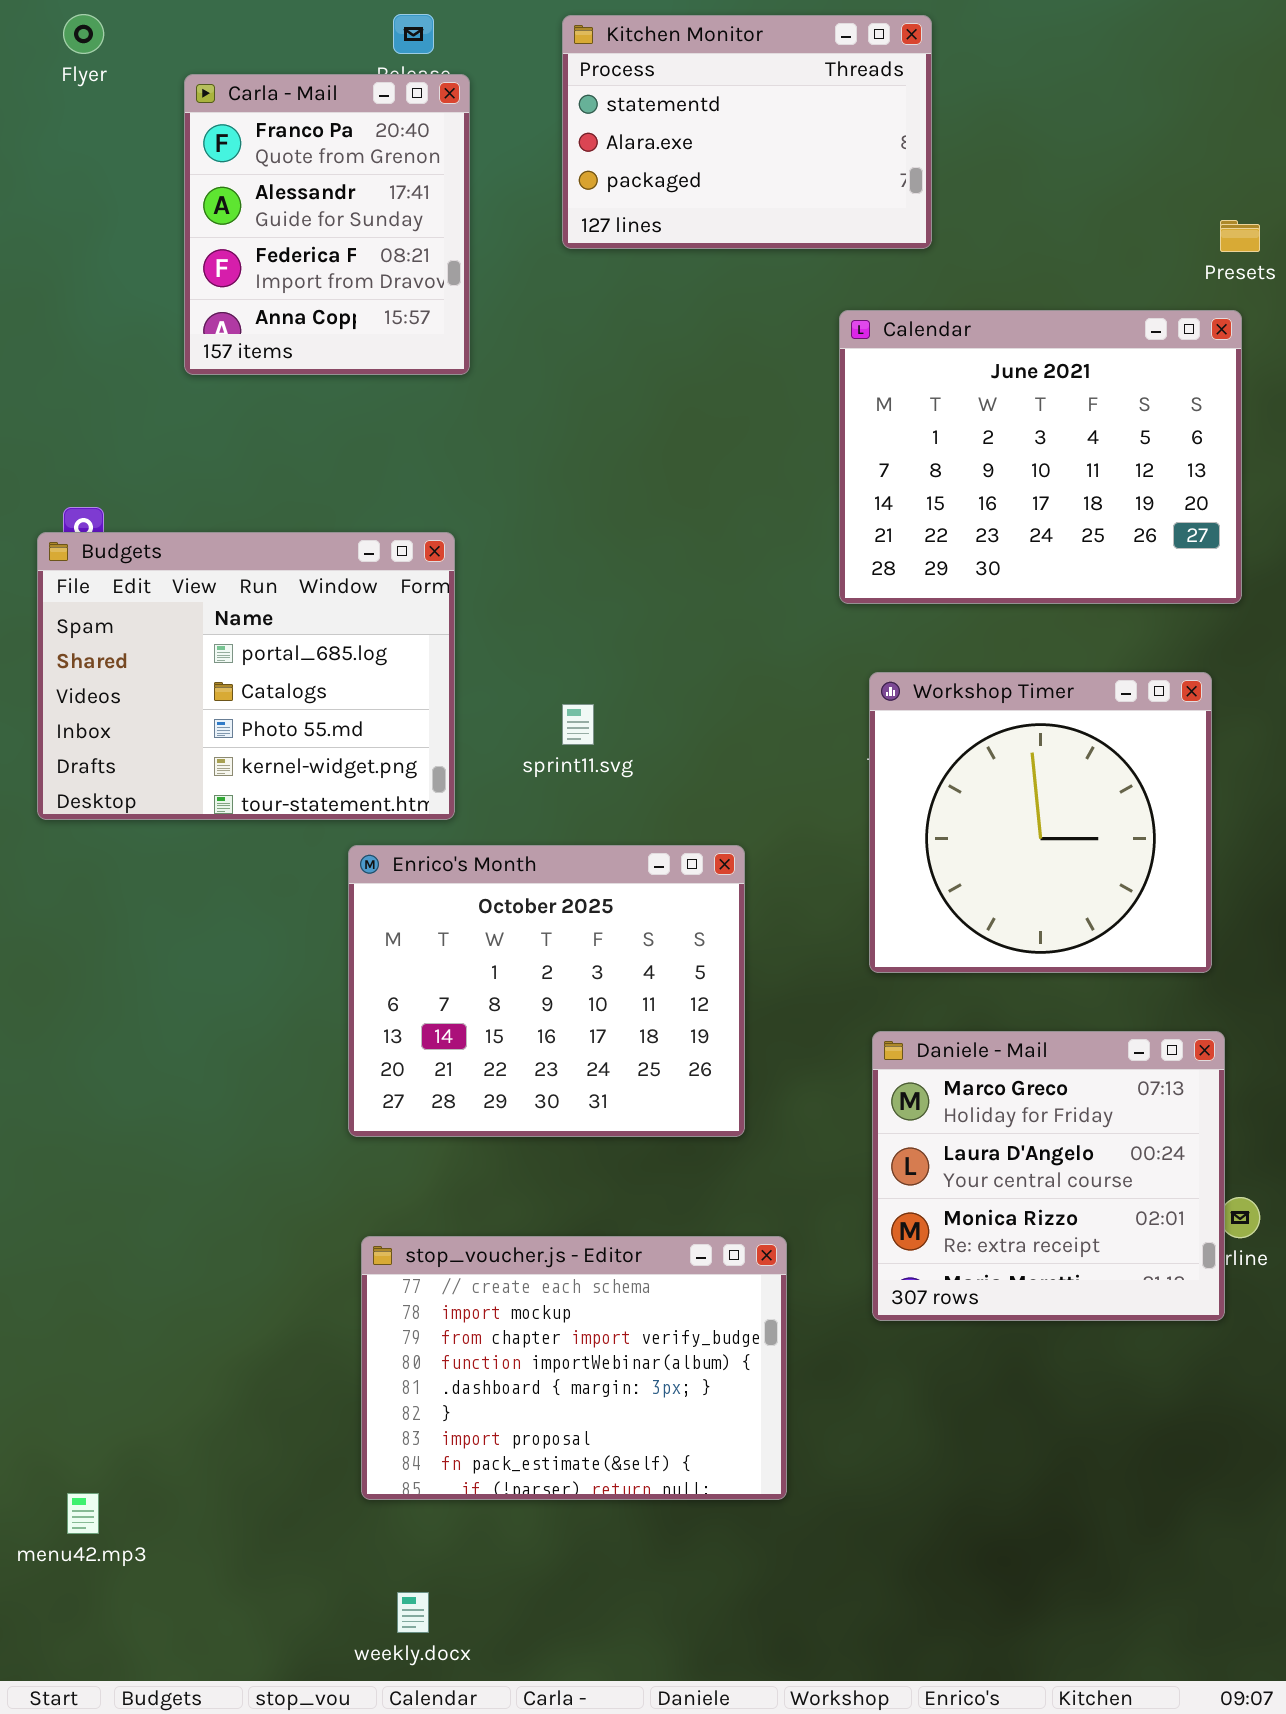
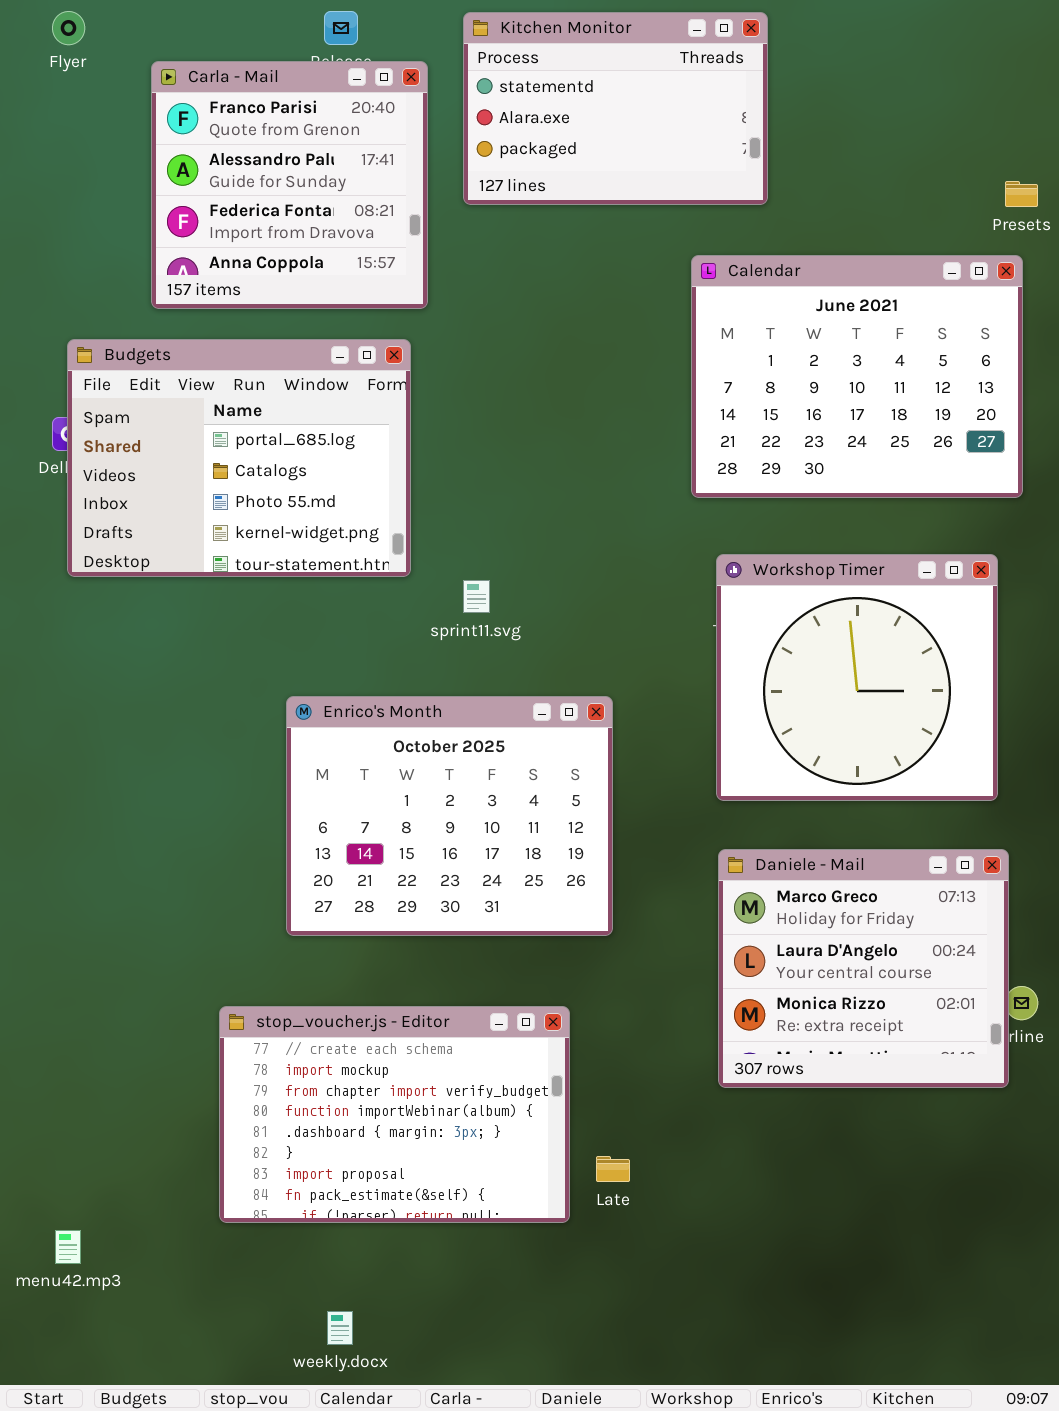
Carla - Mail: [184,74,470,375] -> [151,61,428,309], resized
Budgets: [37,532,455,820] -> [67,339,411,577], moved
stop_voucher.js - Editor: [361,1236,787,1500] -> [219,1006,570,1223], moved

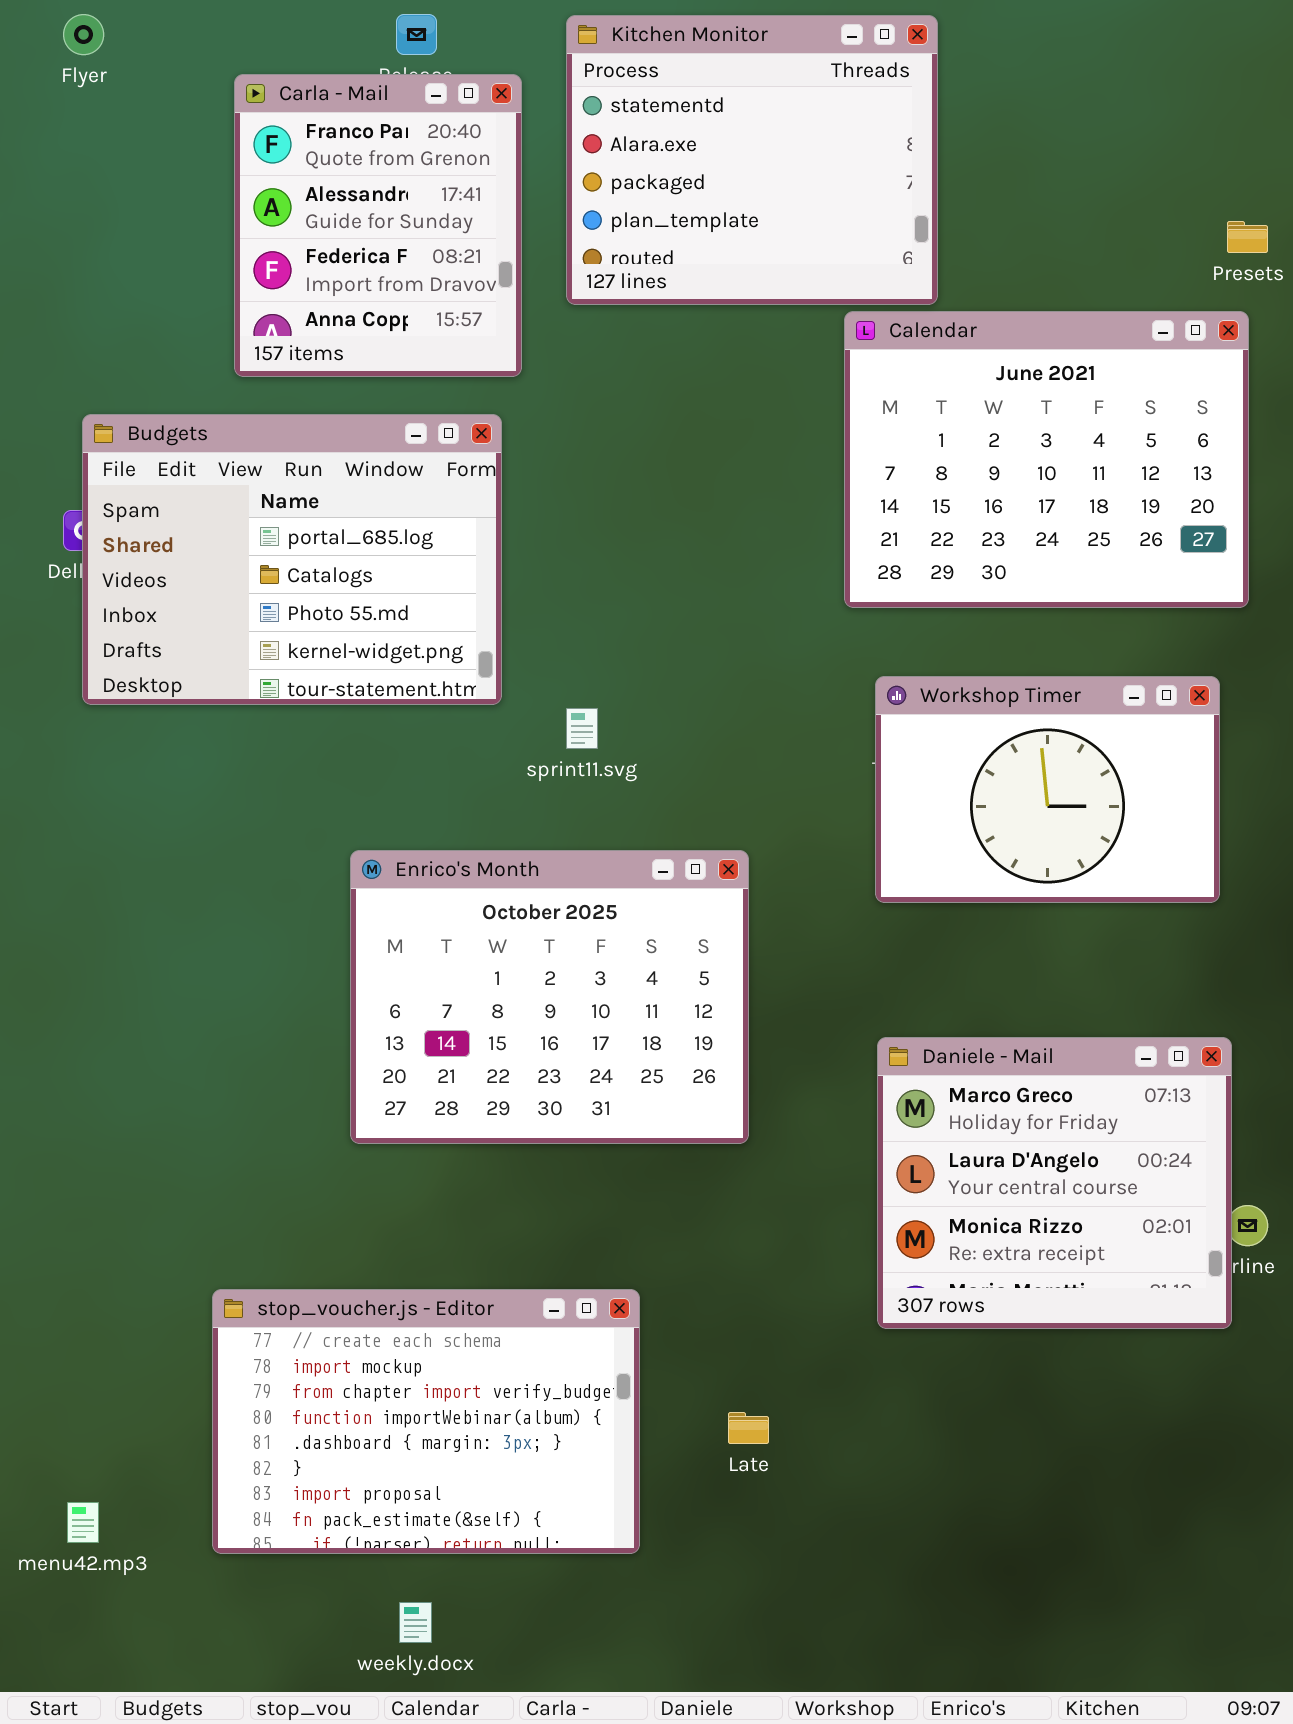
Kitchen Monitor: [463,12,768,205] -> [566,15,938,305], resized
Carla - Mail: [151,61,428,309] -> [234,74,522,377], resized
Workshop Timer: [716,554,998,801] -> [875,676,1220,903], resized
stop_voucher.js - Editor: [219,1006,570,1223] -> [212,1289,640,1554], moved

